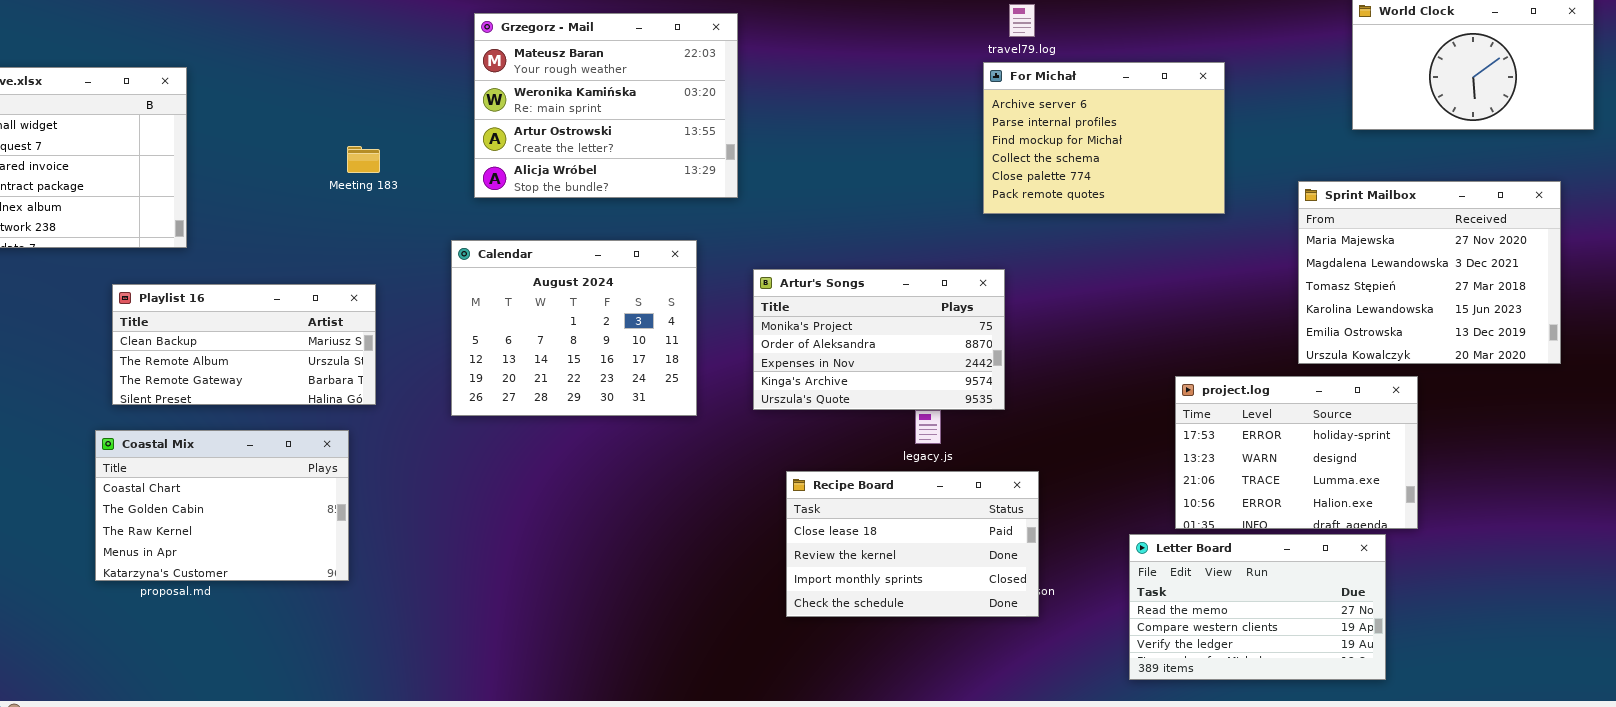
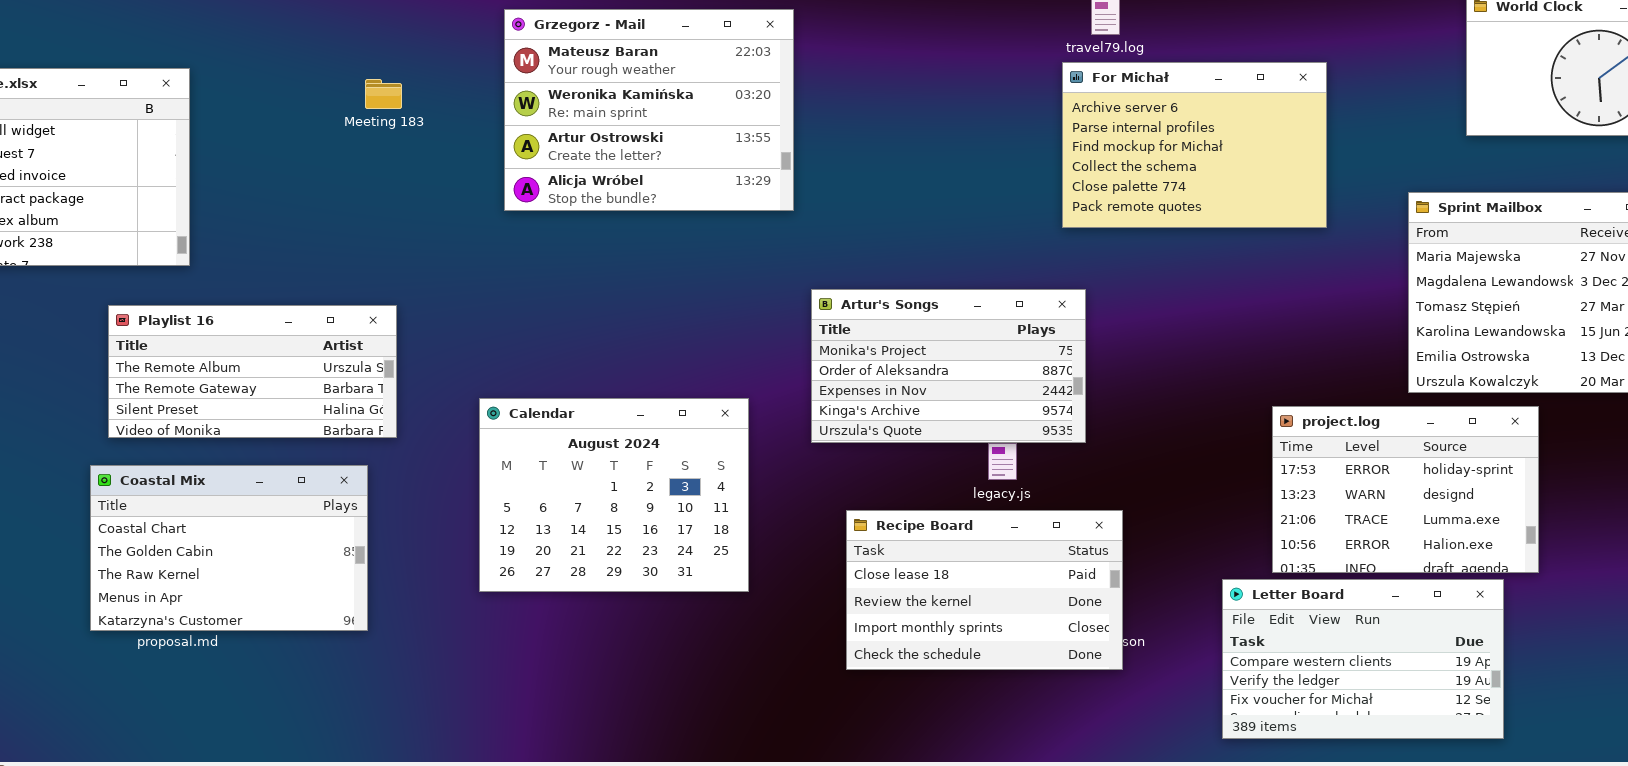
Meeting 183: [347,146,380,173] -> [365,79,402,109], moved
Calendar: [451,240,697,416] -> [479,398,749,592], moved
Playlist 16: [112,284,376,405] -> [108,305,397,438], scrolled down 1 row
Letter Board: [1129,534,1386,680] -> [1222,579,1504,739], scrolled down 1 row

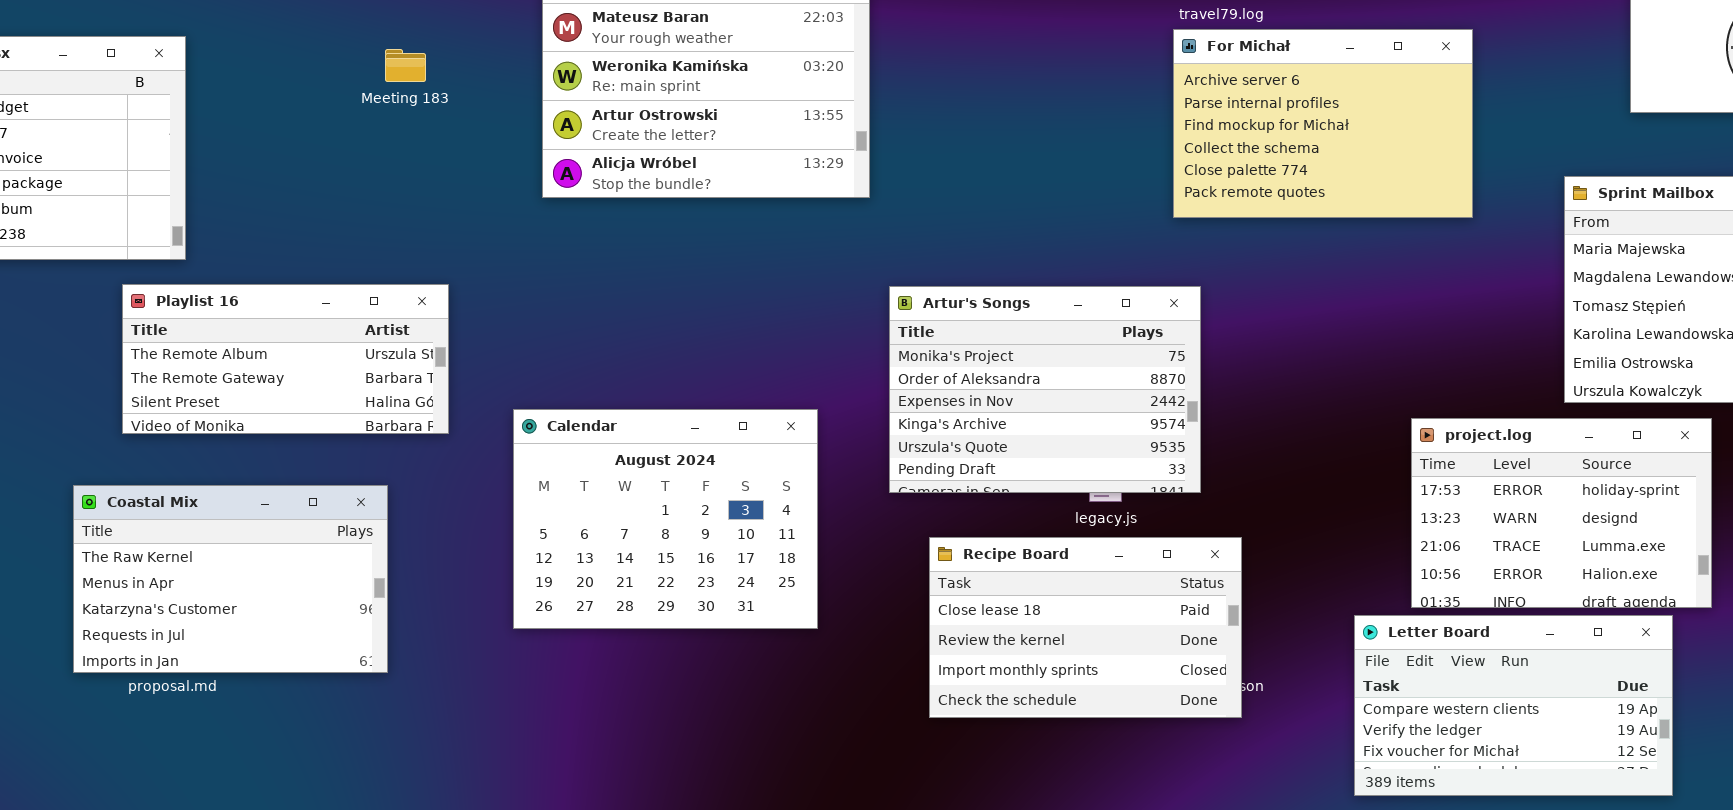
Artur's Songs: [811,289,1086,443] -> [889,286,1201,493], resized
Playlist 16: [108,305,397,438] -> [122,284,449,434], moved
Coastal Mix: [90,465,368,631] -> [73,485,388,673], scrolled down 2 rows

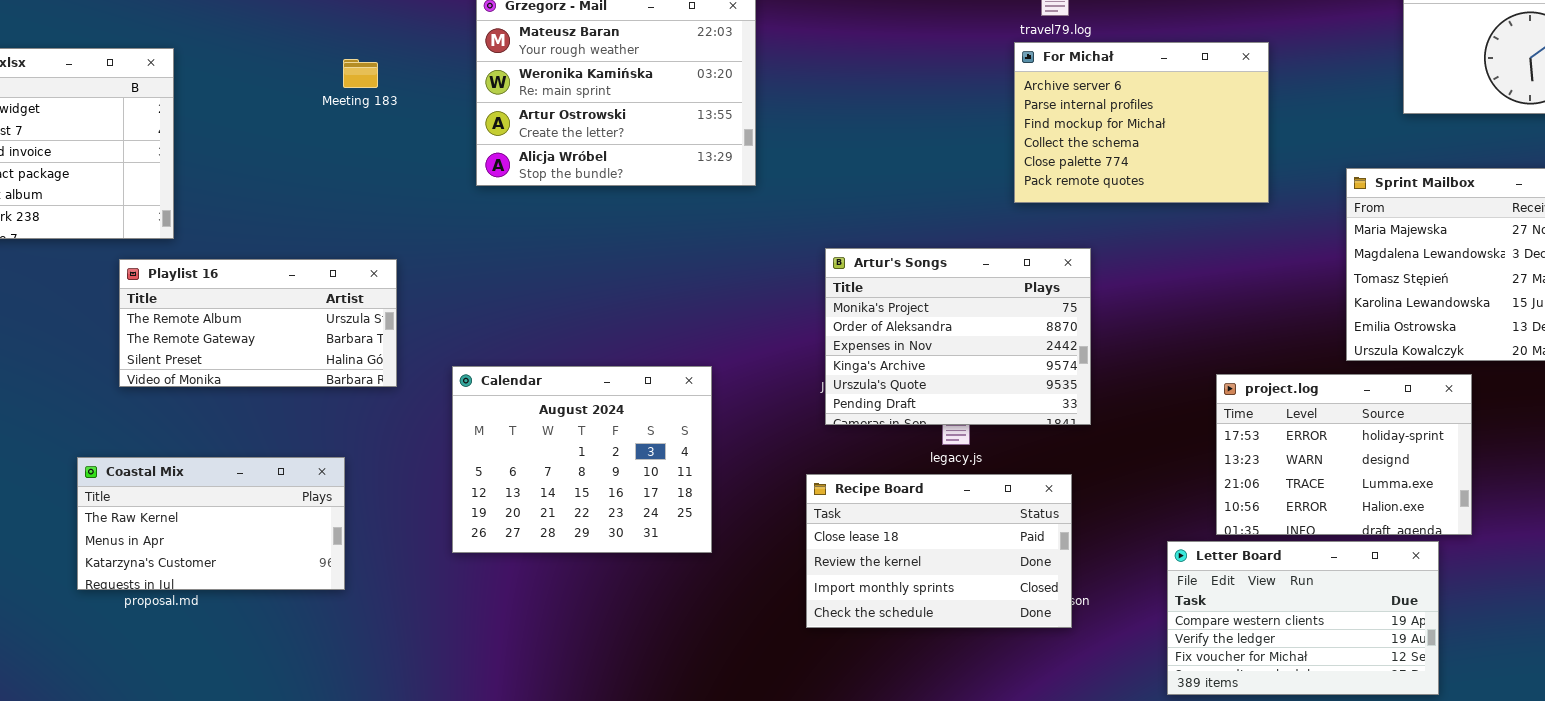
Artur's Songs: [889,286,1201,493] -> [825,248,1091,425], moved
Coastal Mix: [73,485,388,673] -> [77,457,345,590], resized

